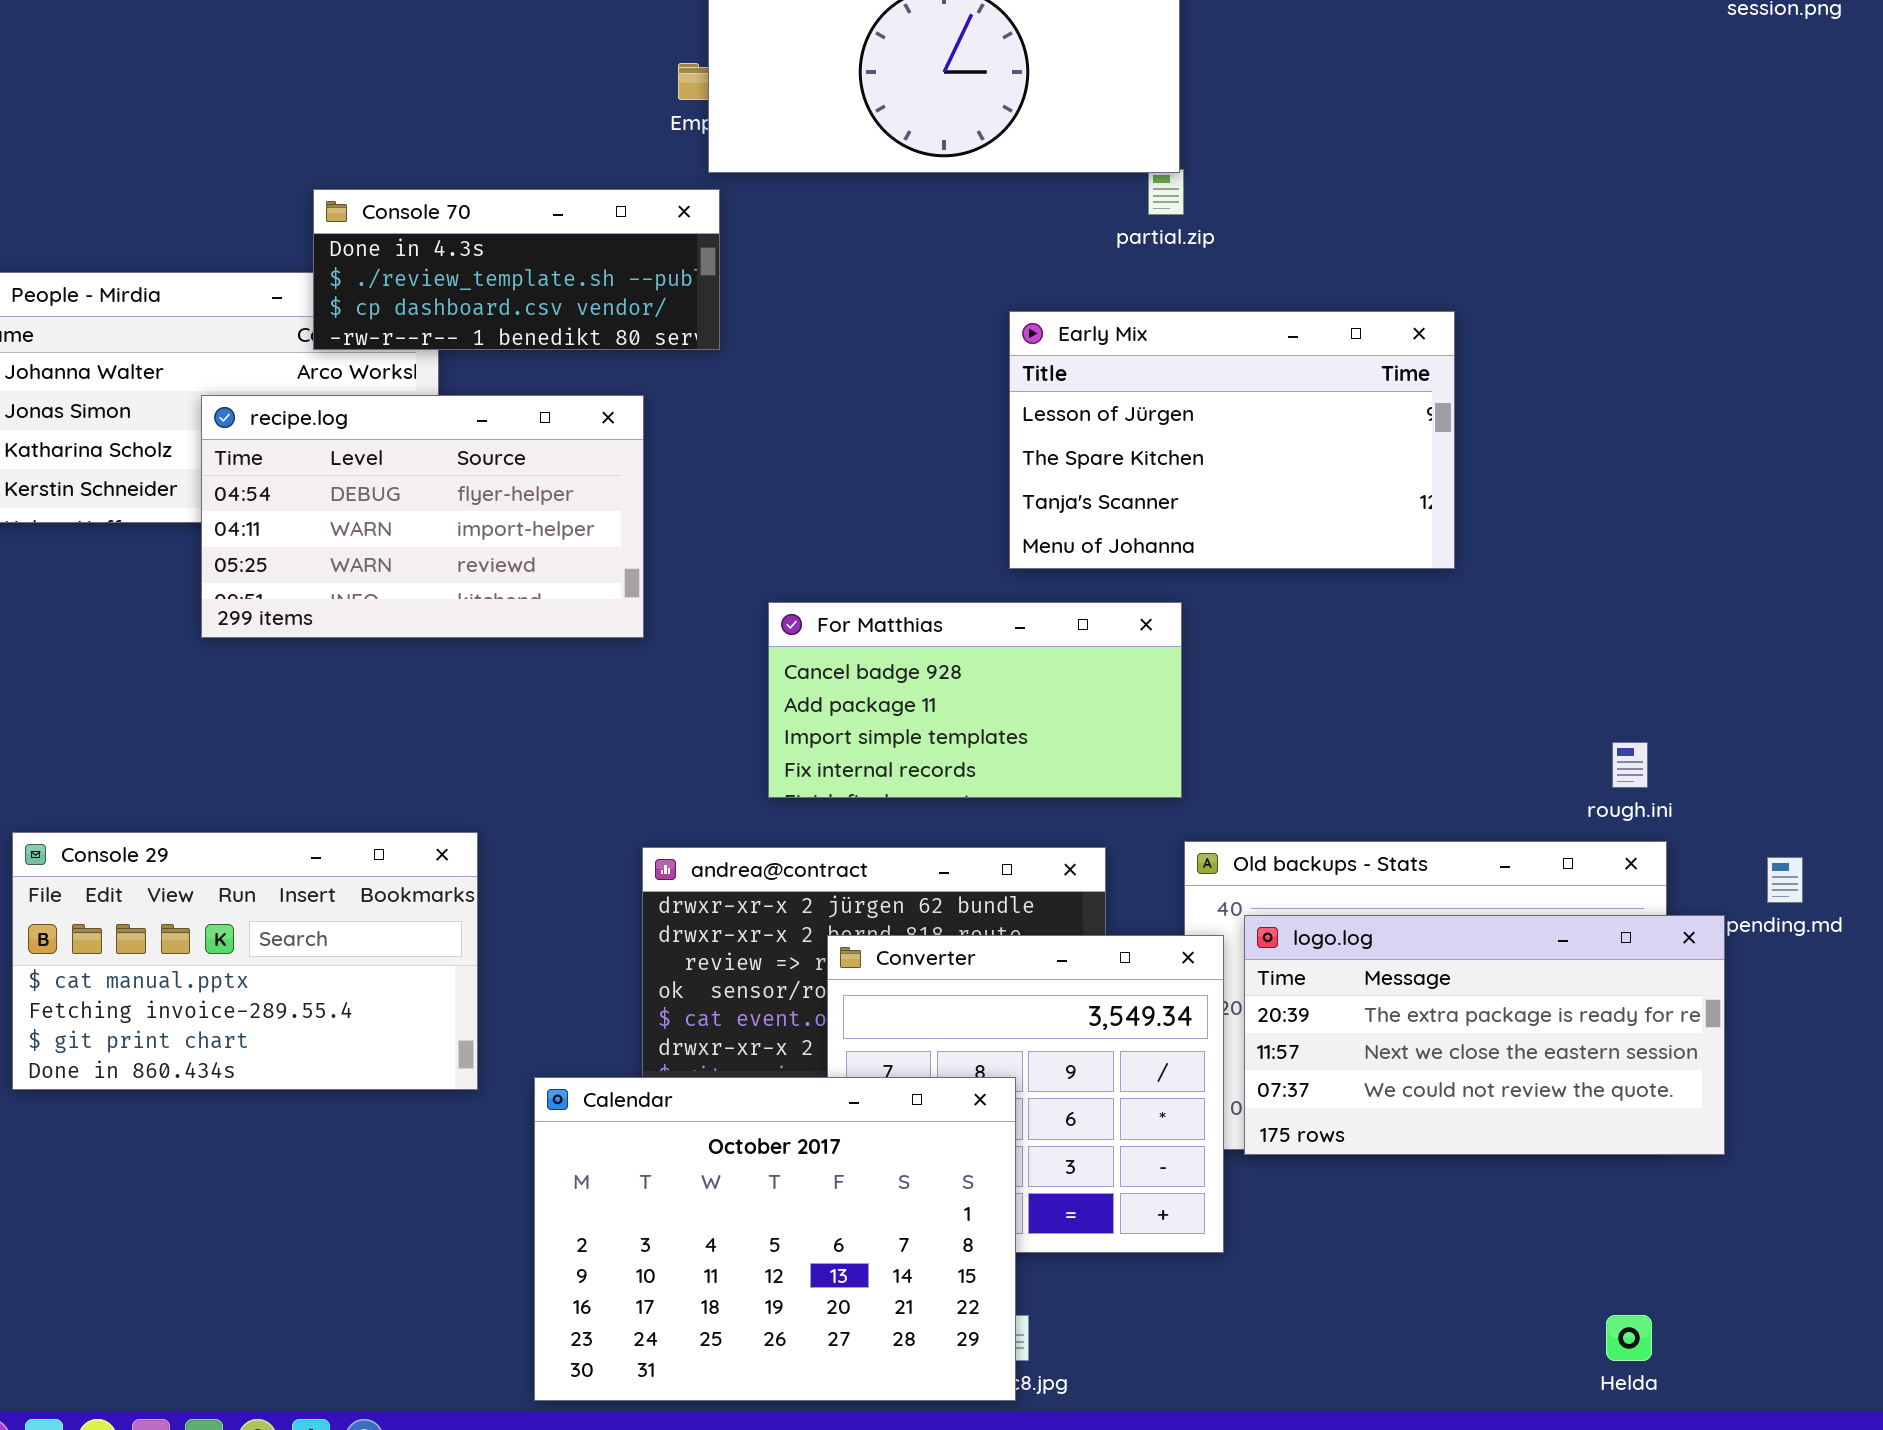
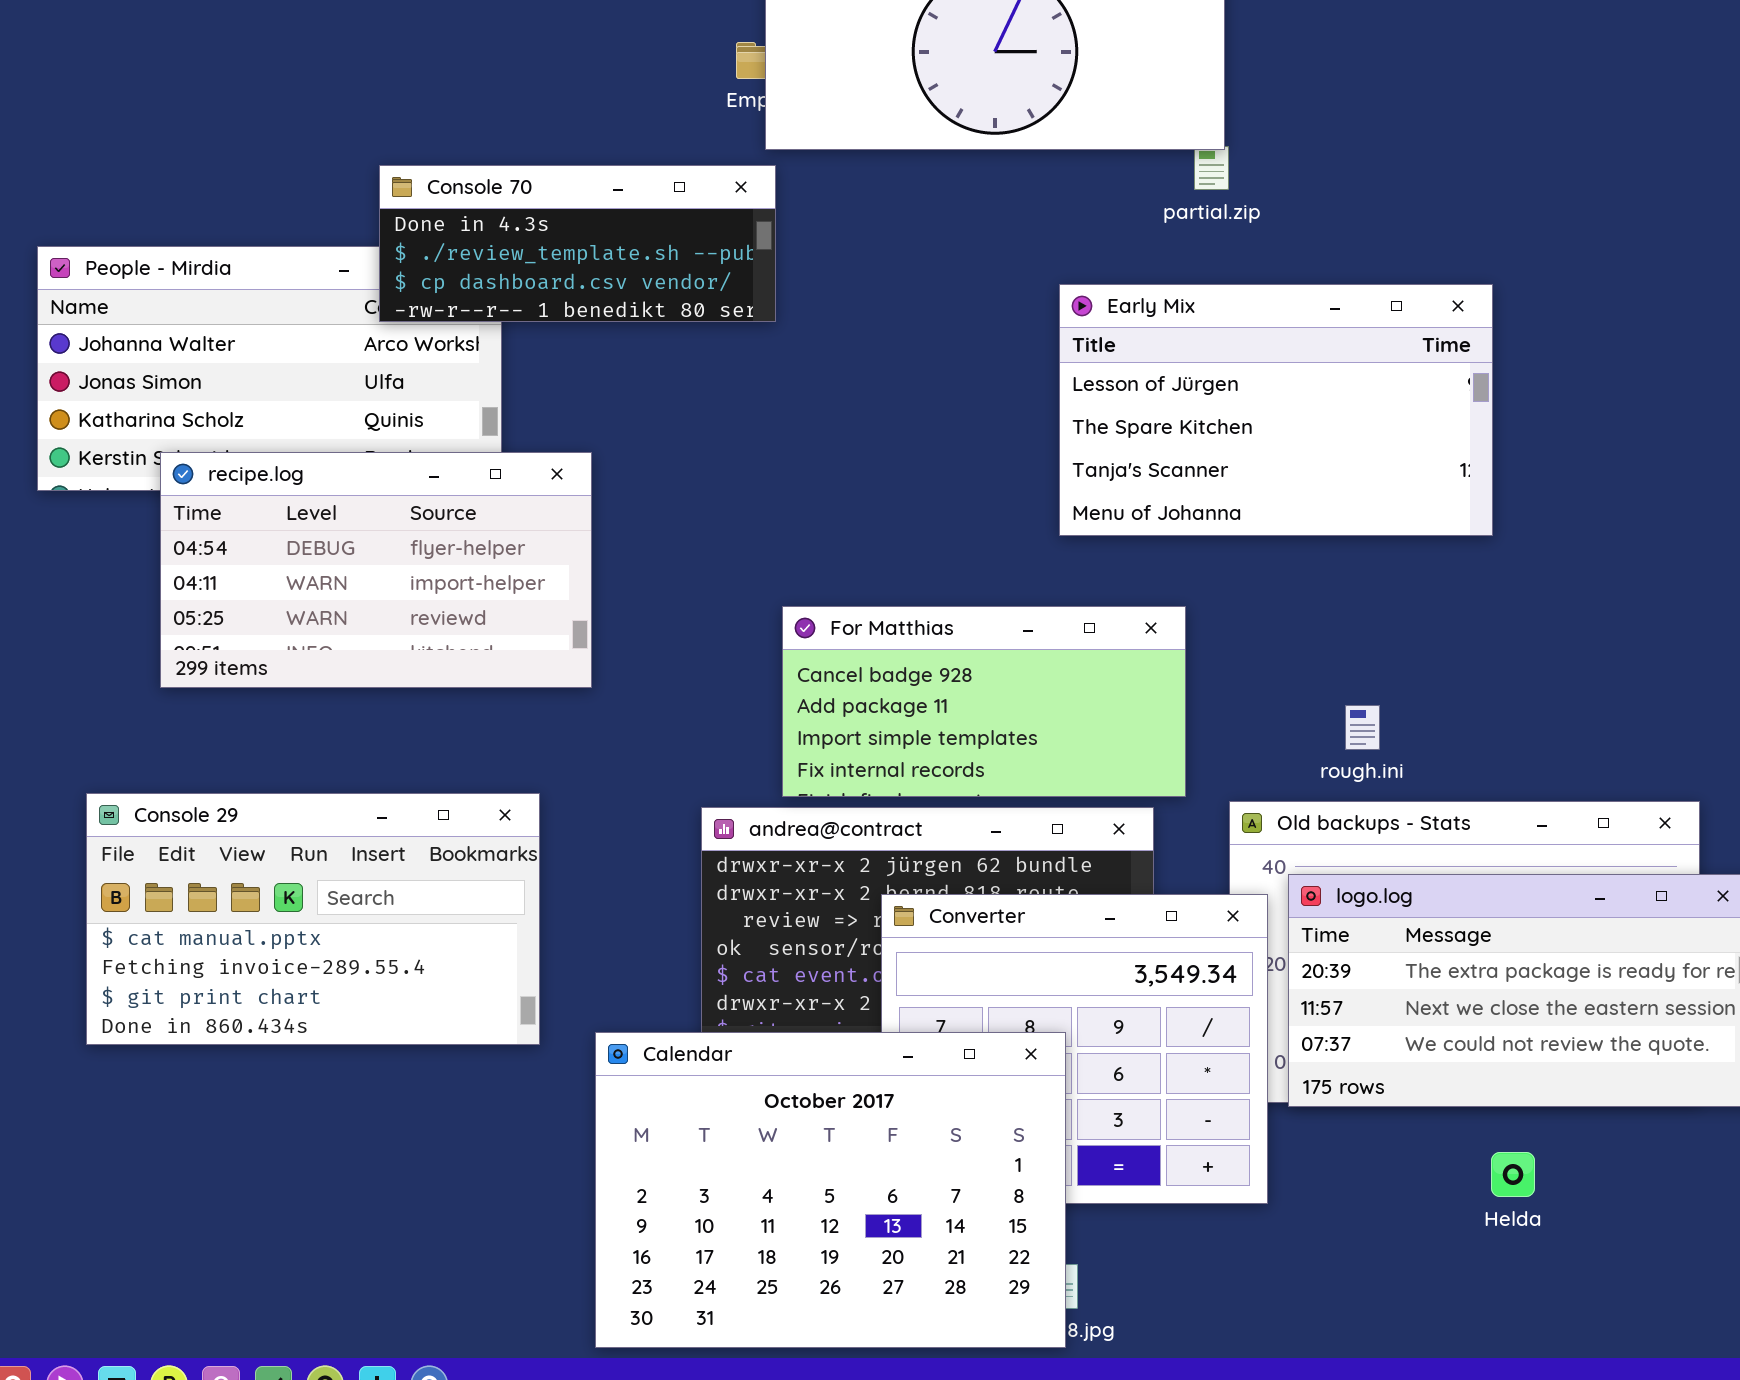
recipe.log: [201,395,644,638] -> [160,452,592,688], moved
For Matthias: [768,602,1182,798] -> [782,606,1186,797], moved
rough.ini: [1612,742,1648,788] -> [1345,705,1380,750], moved
Helda: [1606,1315,1652,1361] -> [1491,1152,1535,1197], moved

